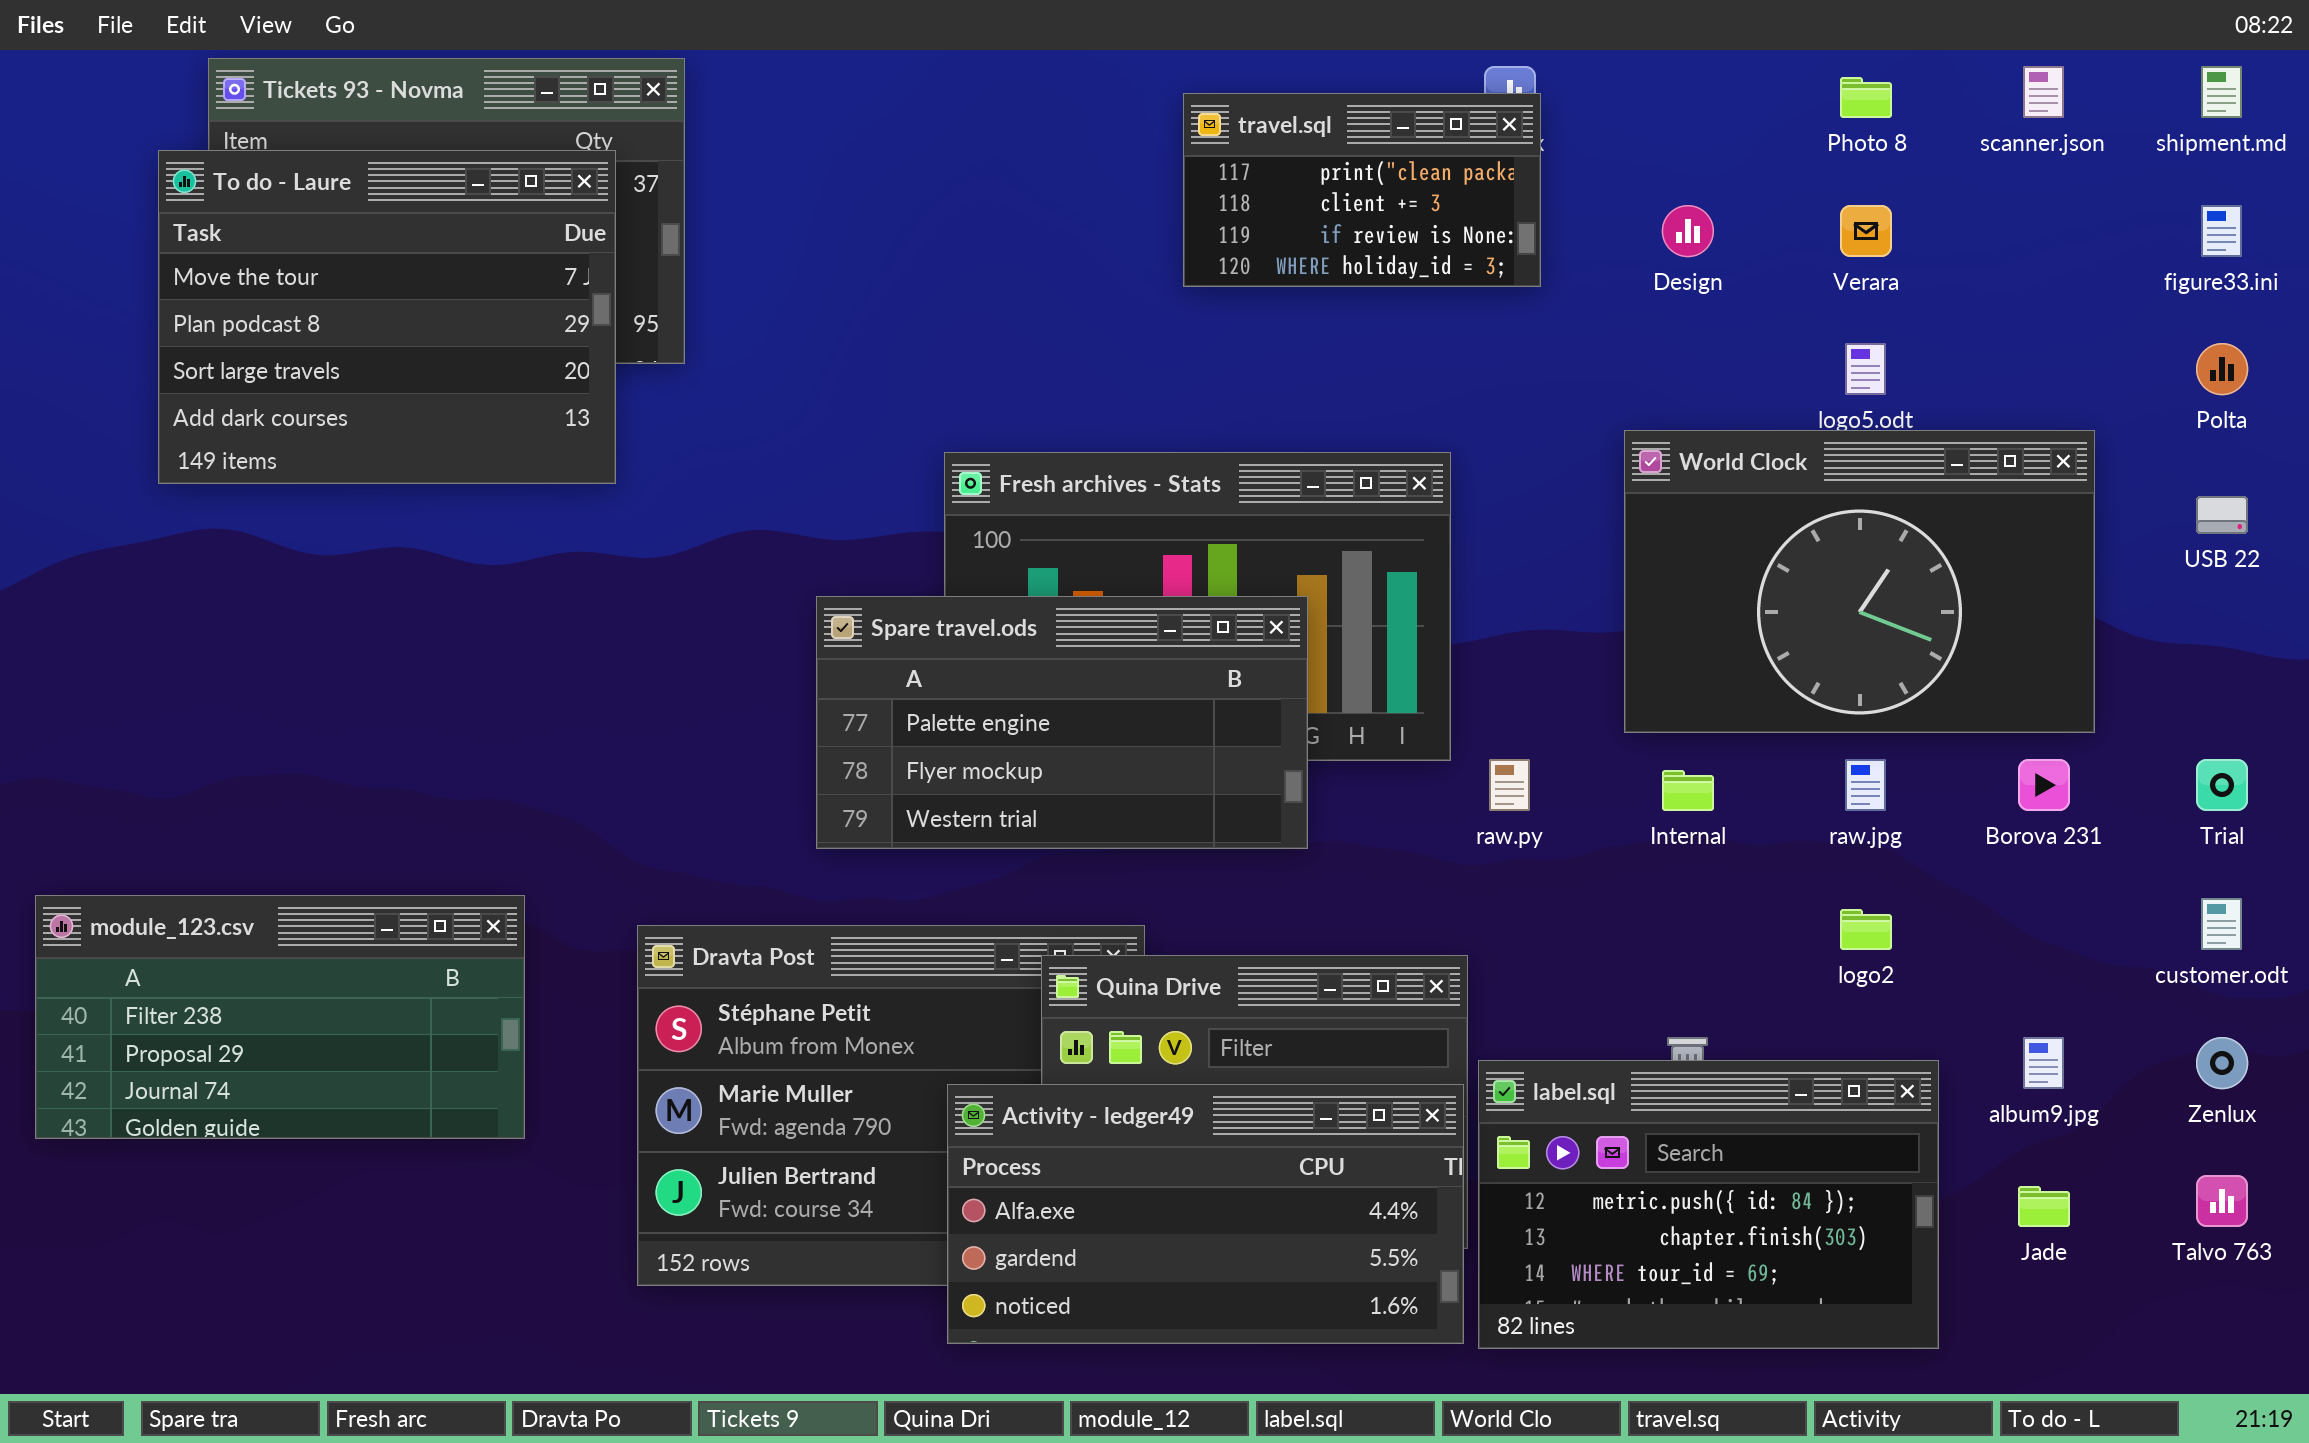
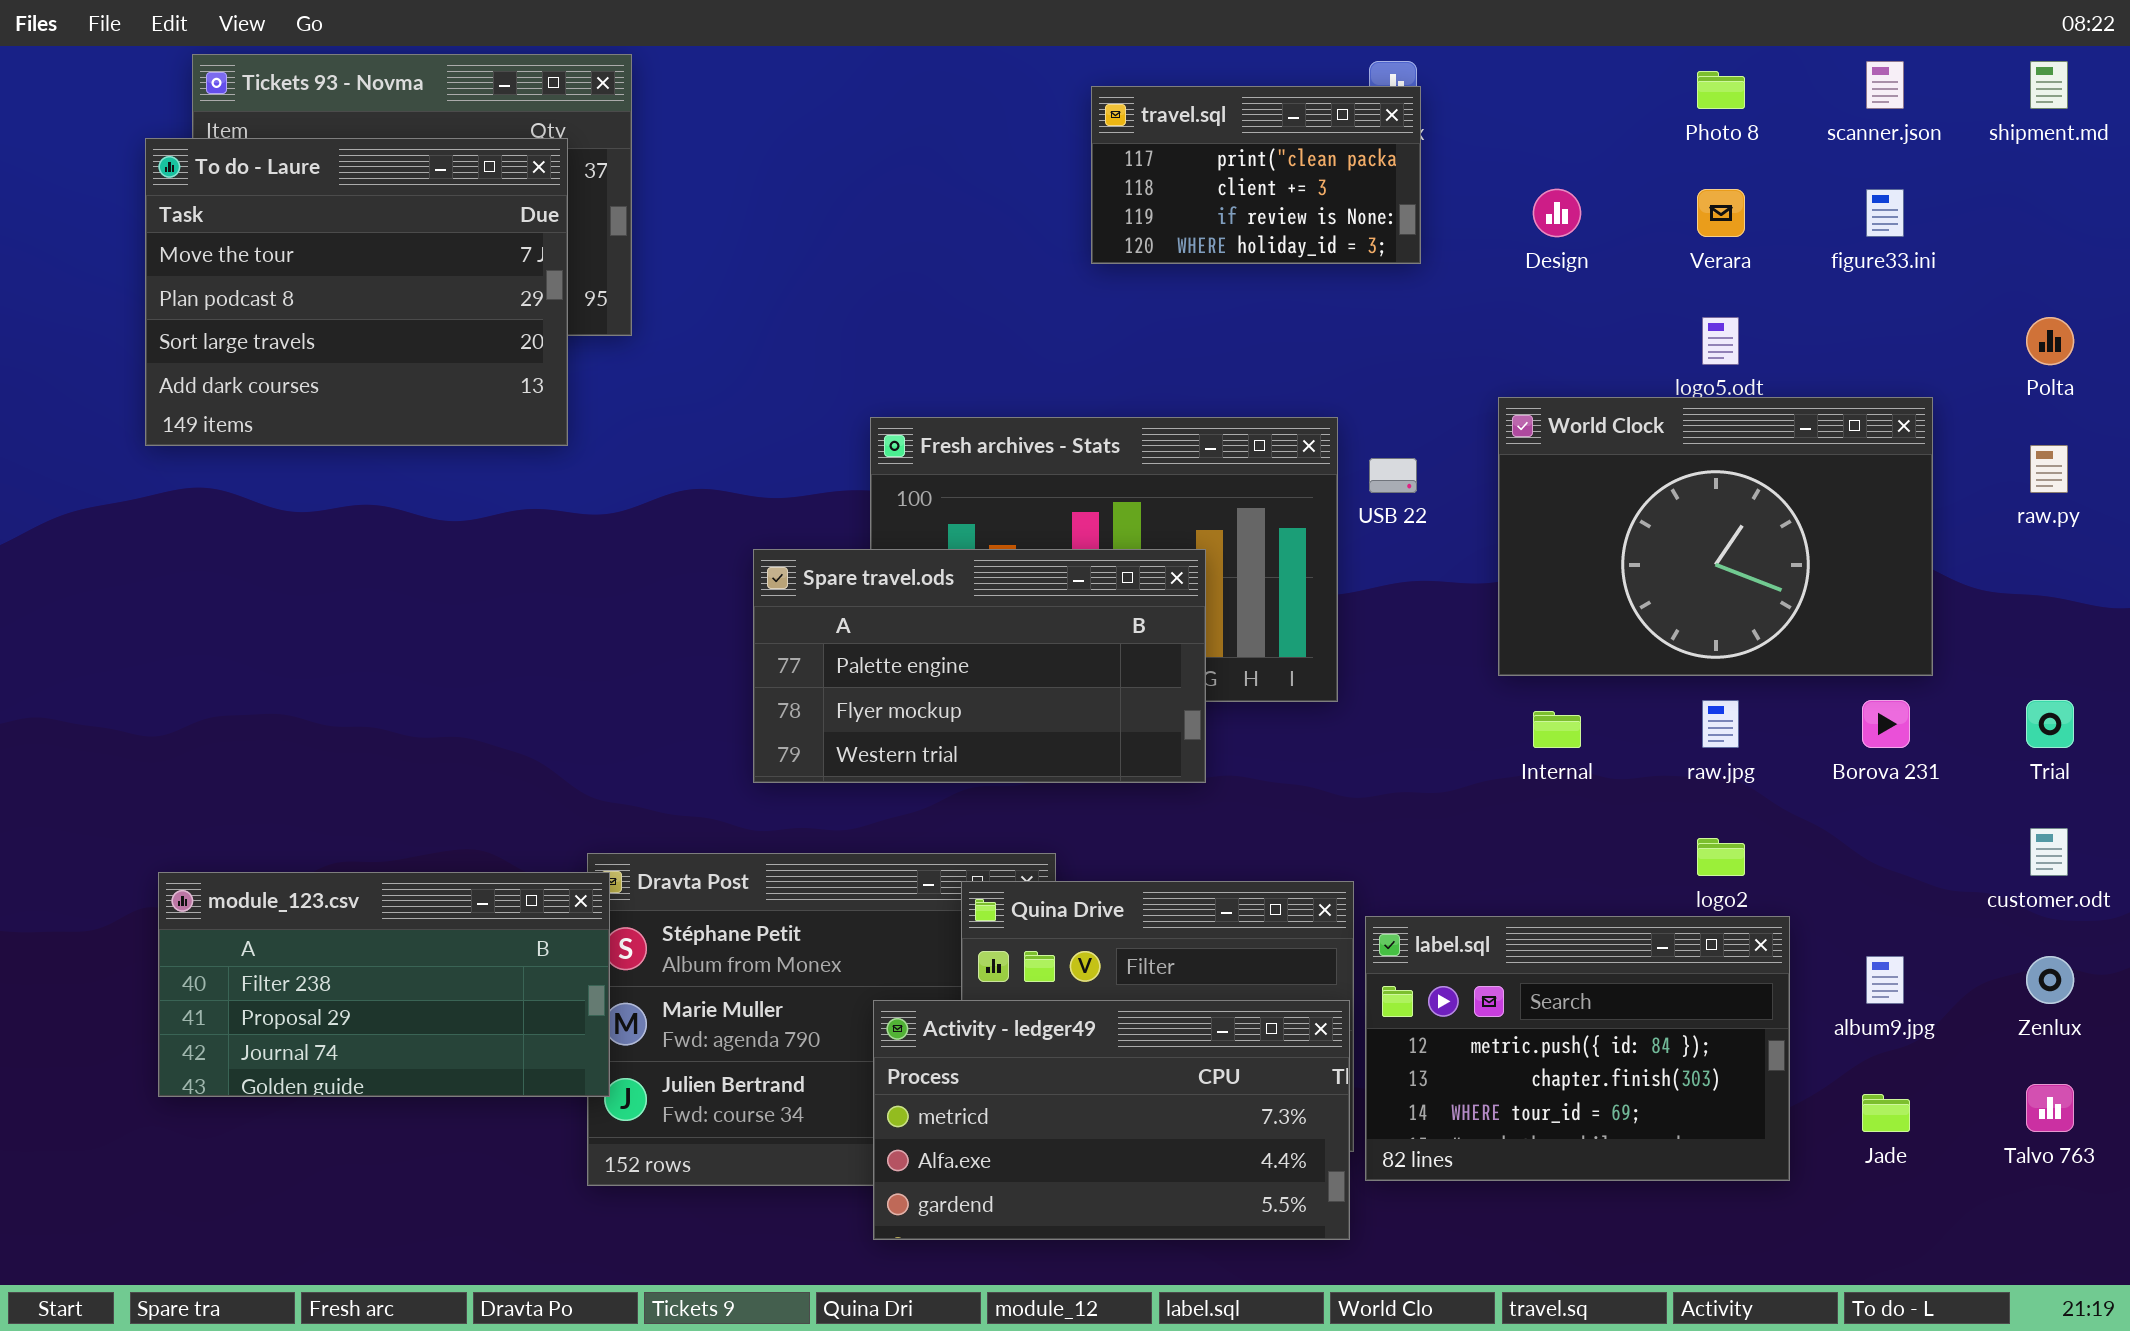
figure33.ini: [2201,205,2242,257] -> [1866,189,1904,237], moved
USB 22: [2196,496,2248,534] -> [1369,458,1417,493], moved
raw.py: [1489,759,1530,811] -> [2030,445,2068,493], moved
module_123.csv: [35,895,525,1139] -> [158,872,610,1097], moved
label.sql: [1478,1060,1939,1349] -> [1365,916,1790,1181], moved
Activity - ledger49: [947,1084,1464,1344] -> [873,1000,1350,1240], scrolled up 1 row

